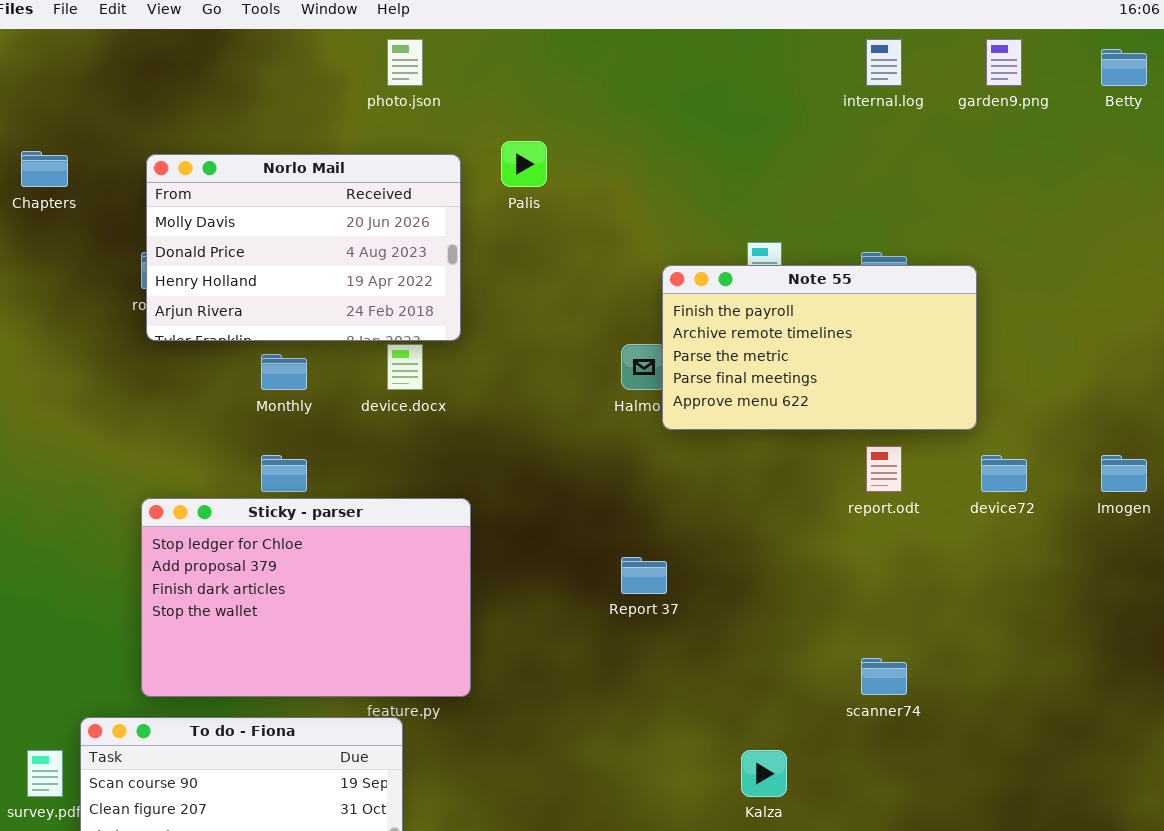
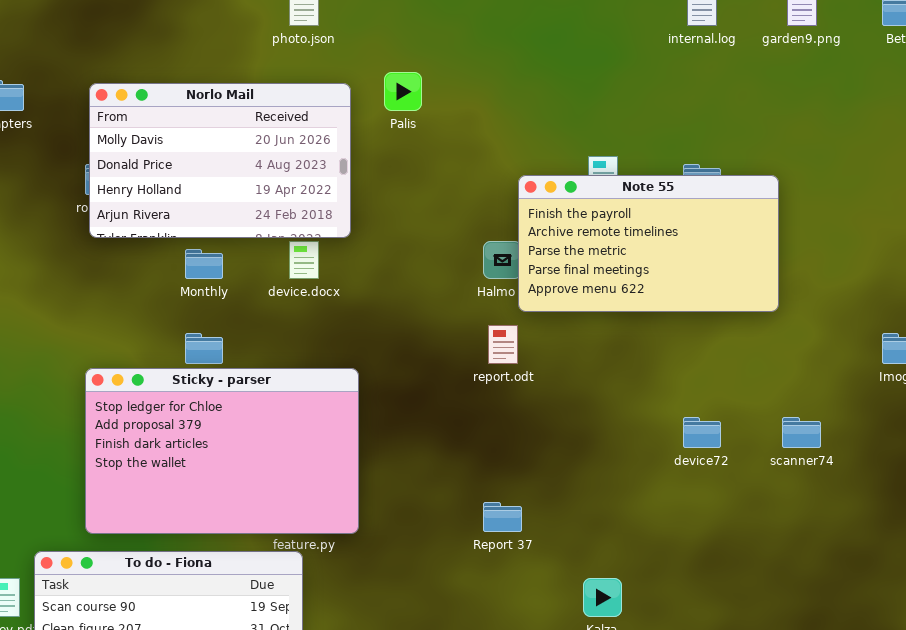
report.odt: [866,446,902,492] -> [488,325,518,364], moved
device72: [981,455,1027,492] -> [683,417,721,448], moved
Report 37: [621,557,667,594] -> [483,502,522,532], moved
scanner74: [861,658,907,695] -> [782,417,821,448], moved

